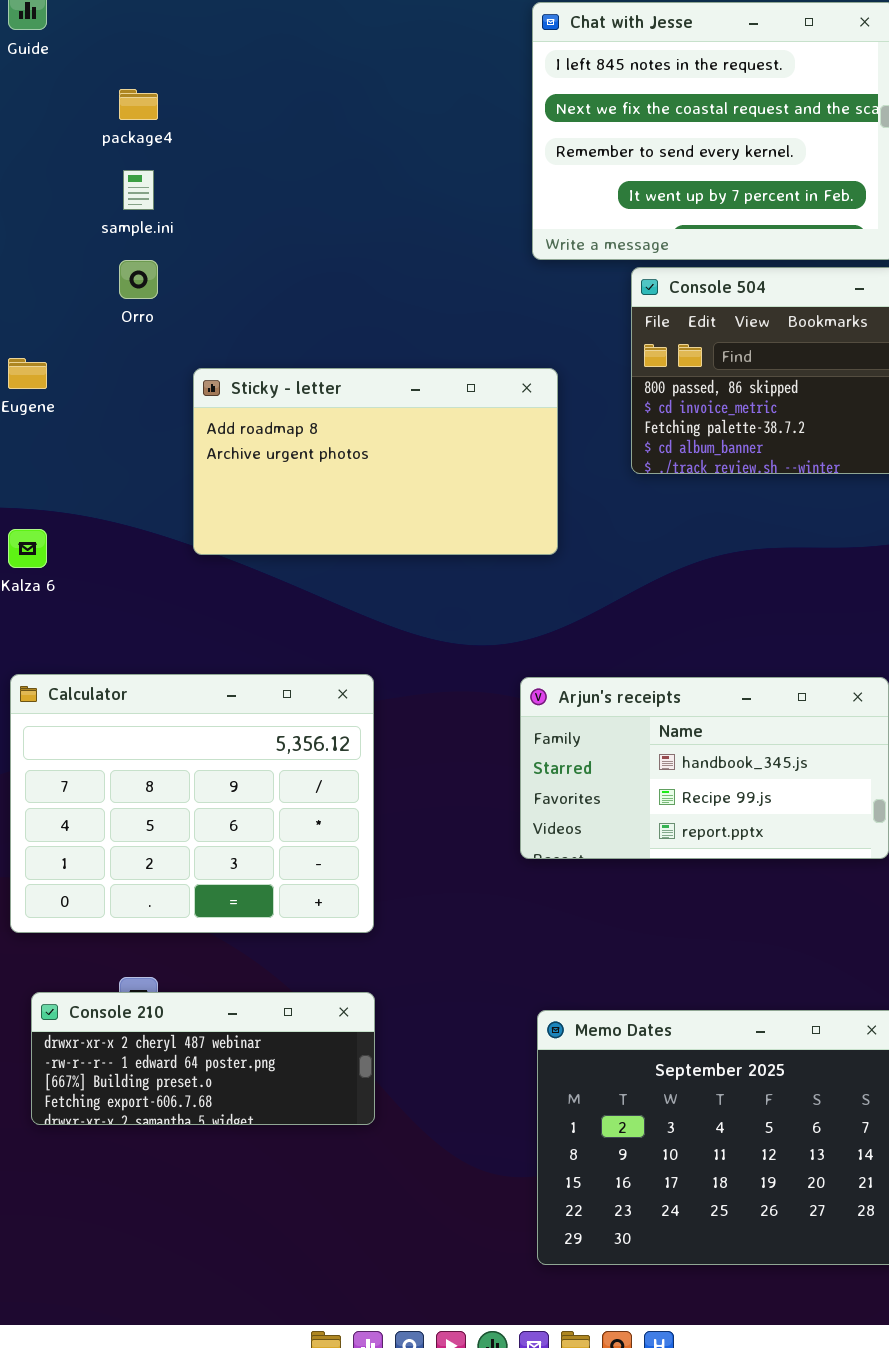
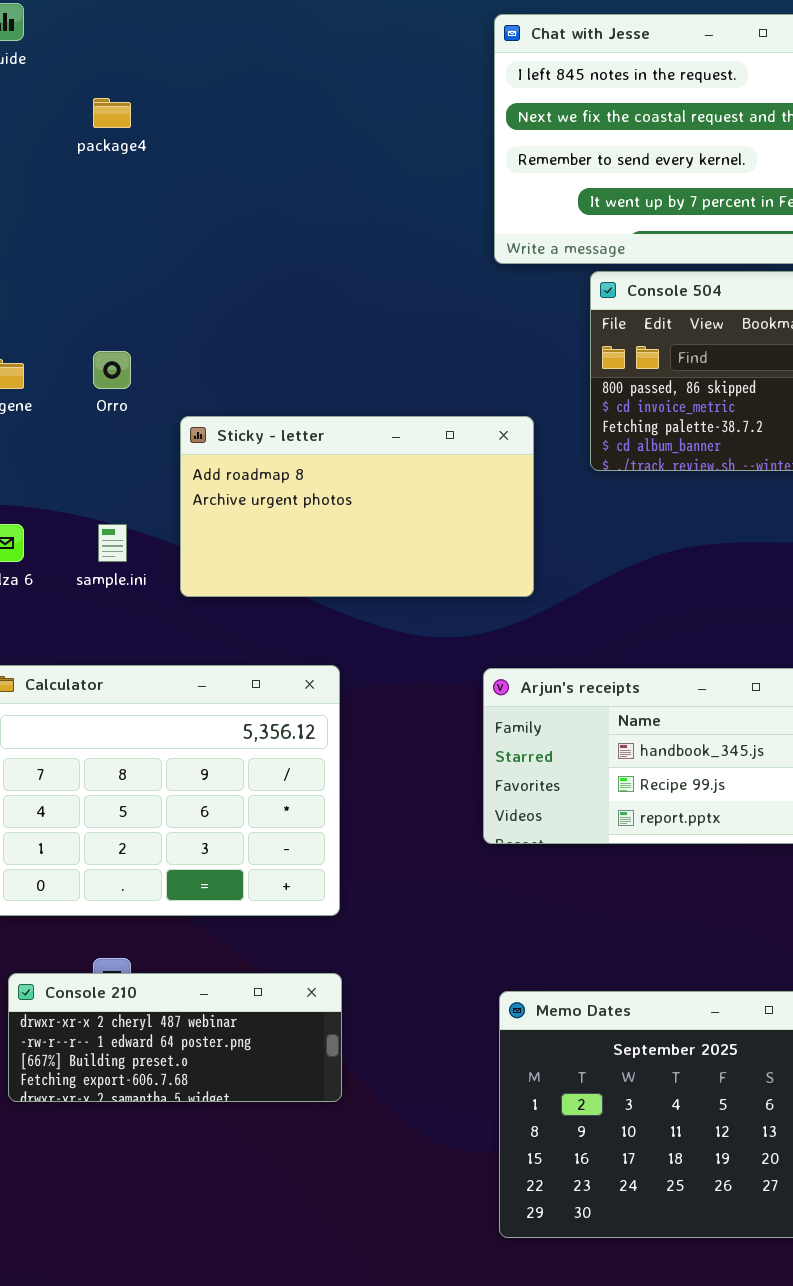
sample.ini: [123,170,154,210] -> [98,524,127,562], moved
Orro: [119,260,158,299] -> [93,351,131,389], moved
Sticky - letter: [193,368,558,555] -> [180,416,534,597], moved

